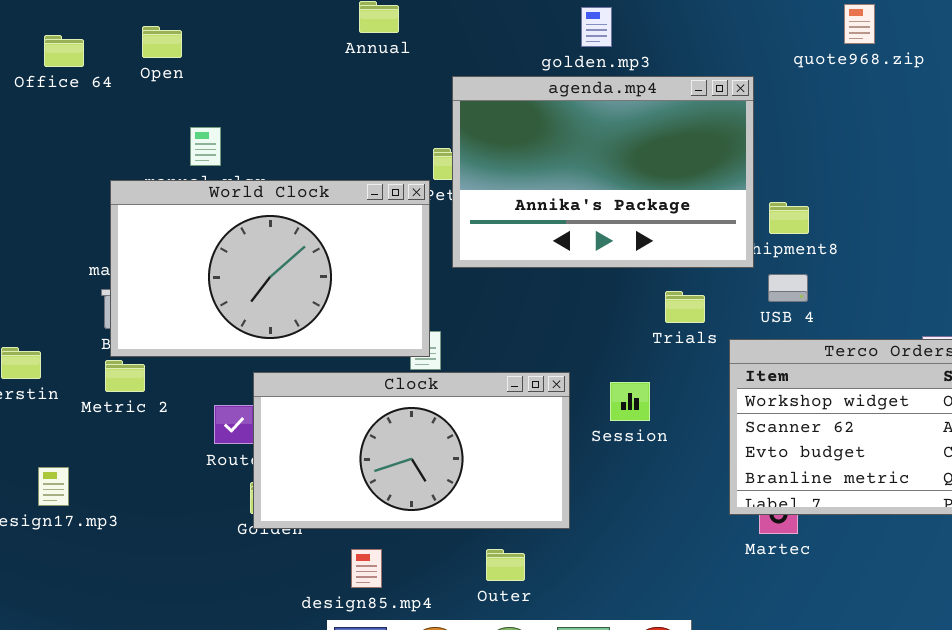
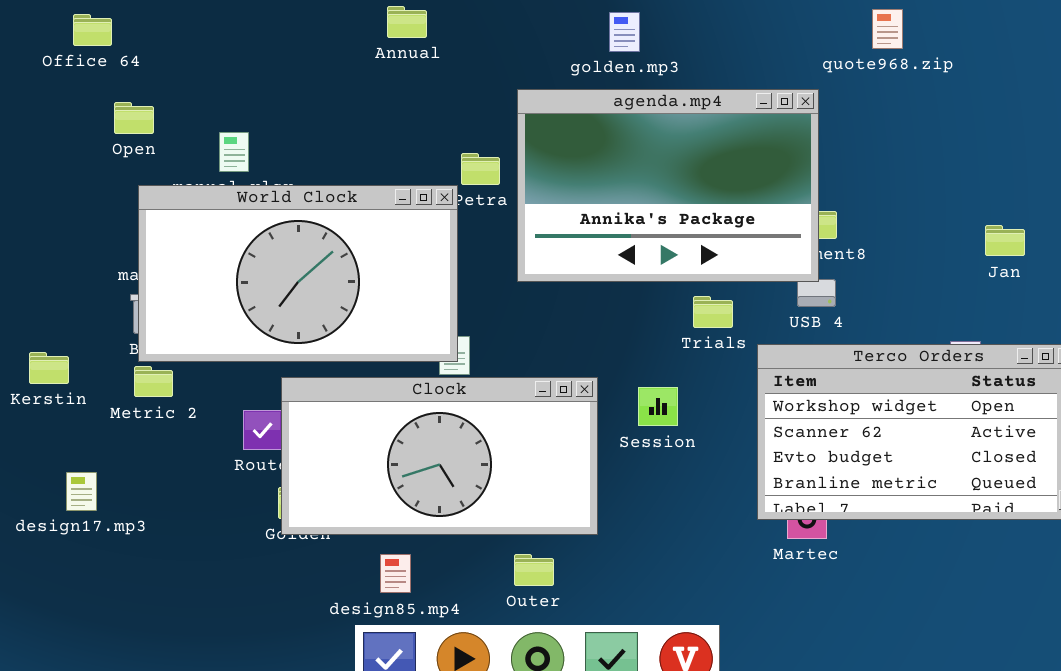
Open: [142,26,182,58] -> [114,102,154,134], moved
Office 64: [44,35,84,67] -> [73,14,112,46], moved
agenda.mp4: [452,76,754,268] -> [517,89,819,282], moved

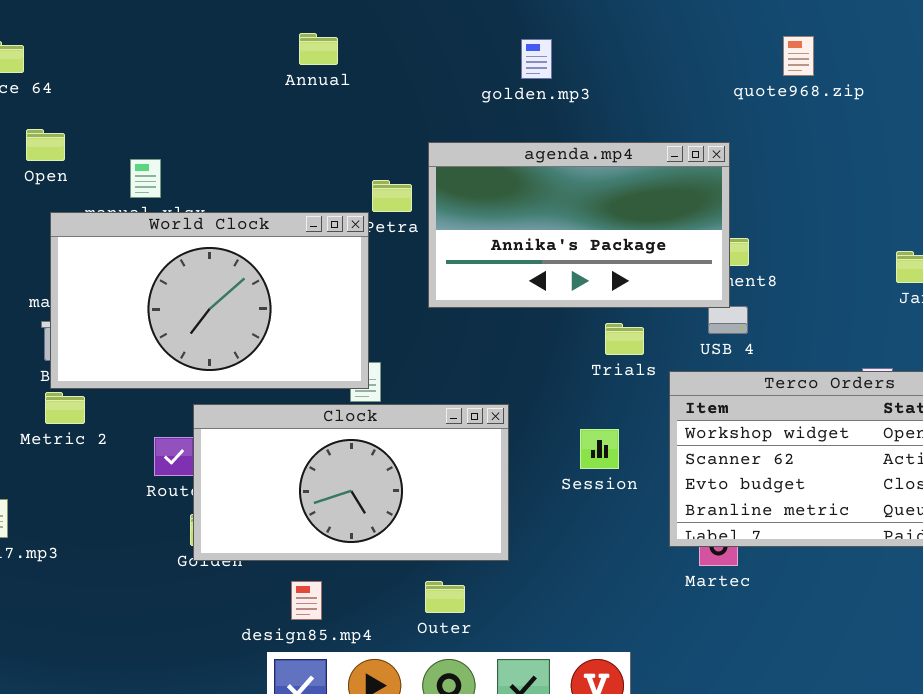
agenda.mp4: [517,89,819,282] -> [428,142,730,308], resized
Session: [638,387,678,426] -> [580,429,619,469], moved

